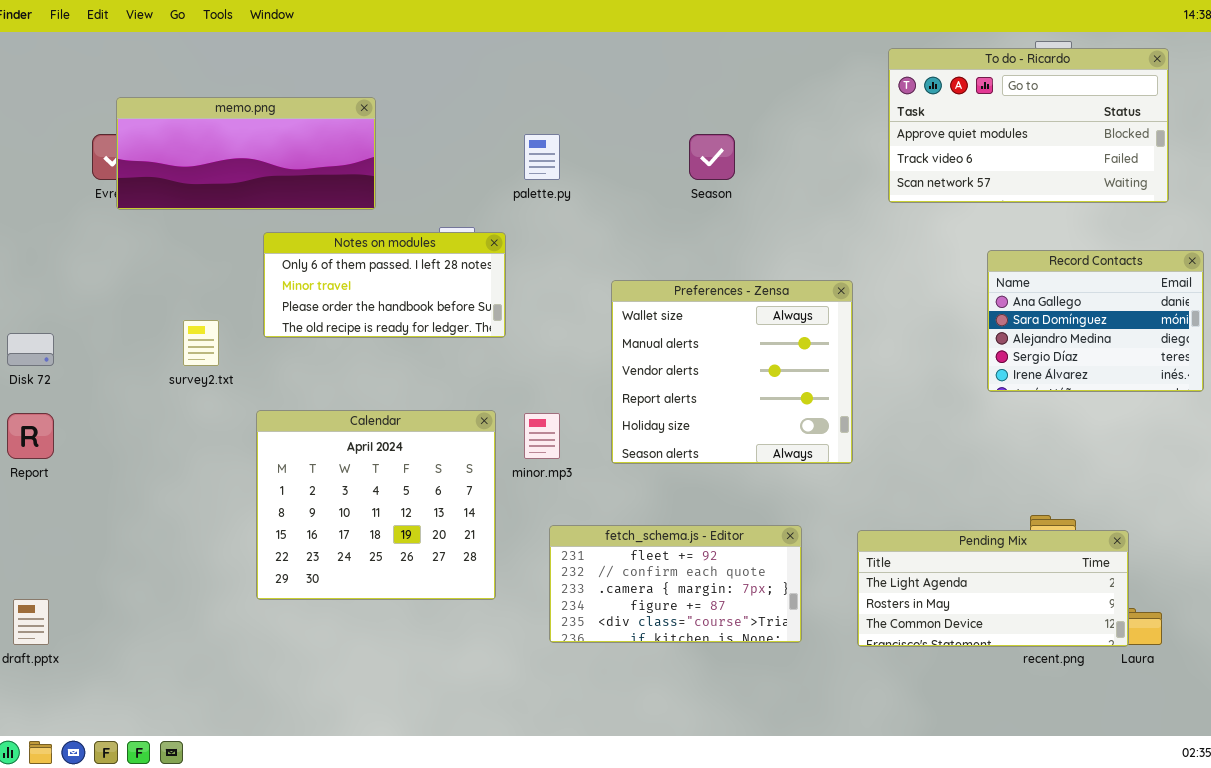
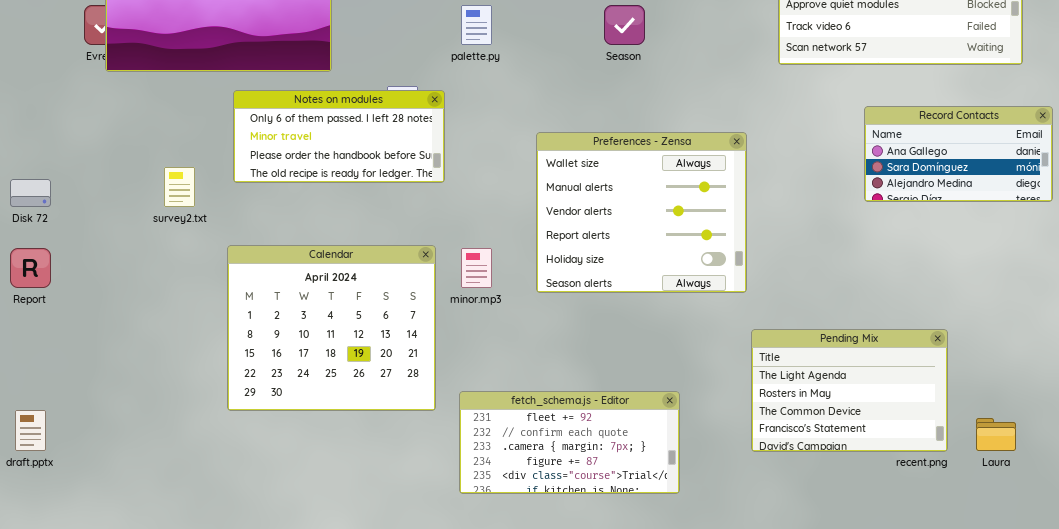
Record Contacts: [987,250,1204,392] -> [864,106,1053,202], resized
fetch_schema.js - Editor: [549,525,802,643] -> [459,391,680,494], moved
Pending Mix: [857,530,1129,647] -> [751,329,948,452], resized

